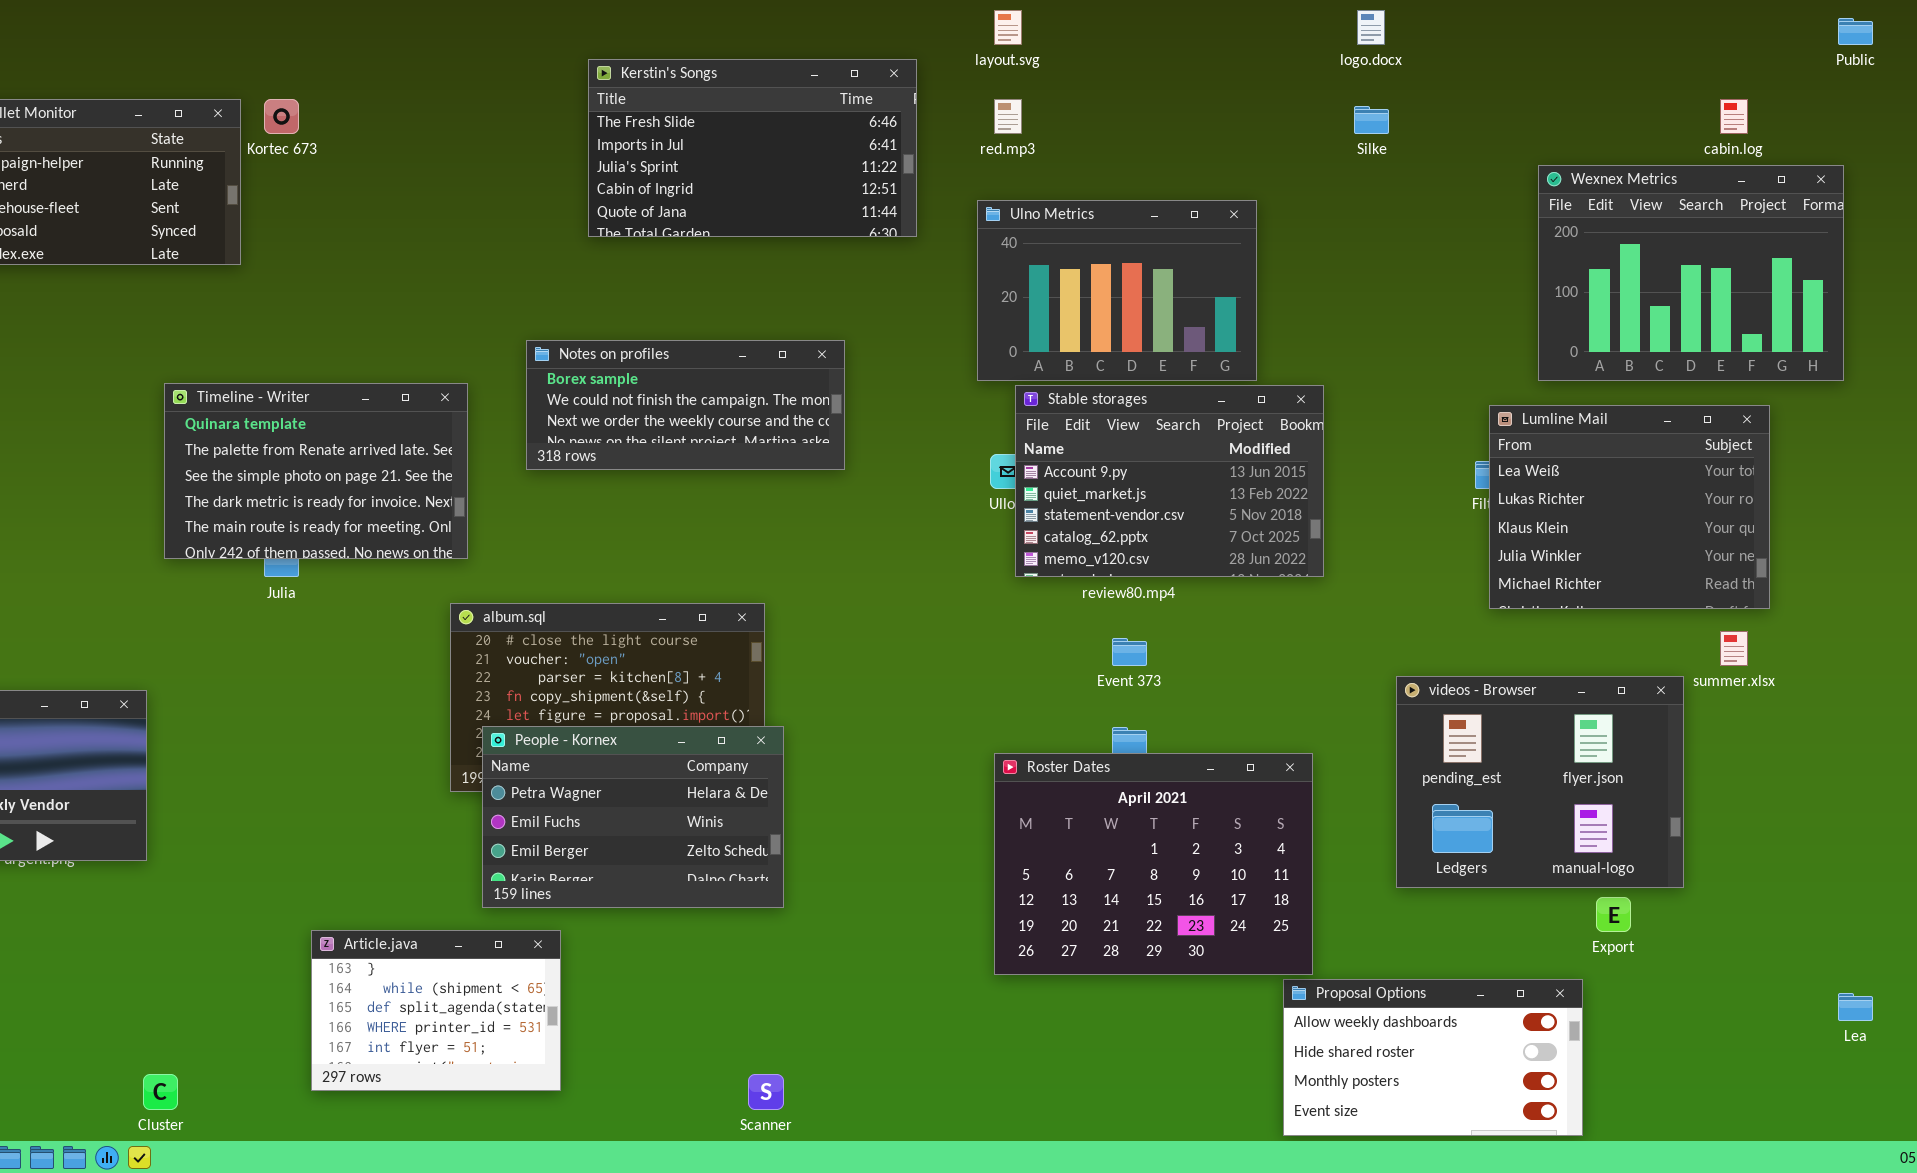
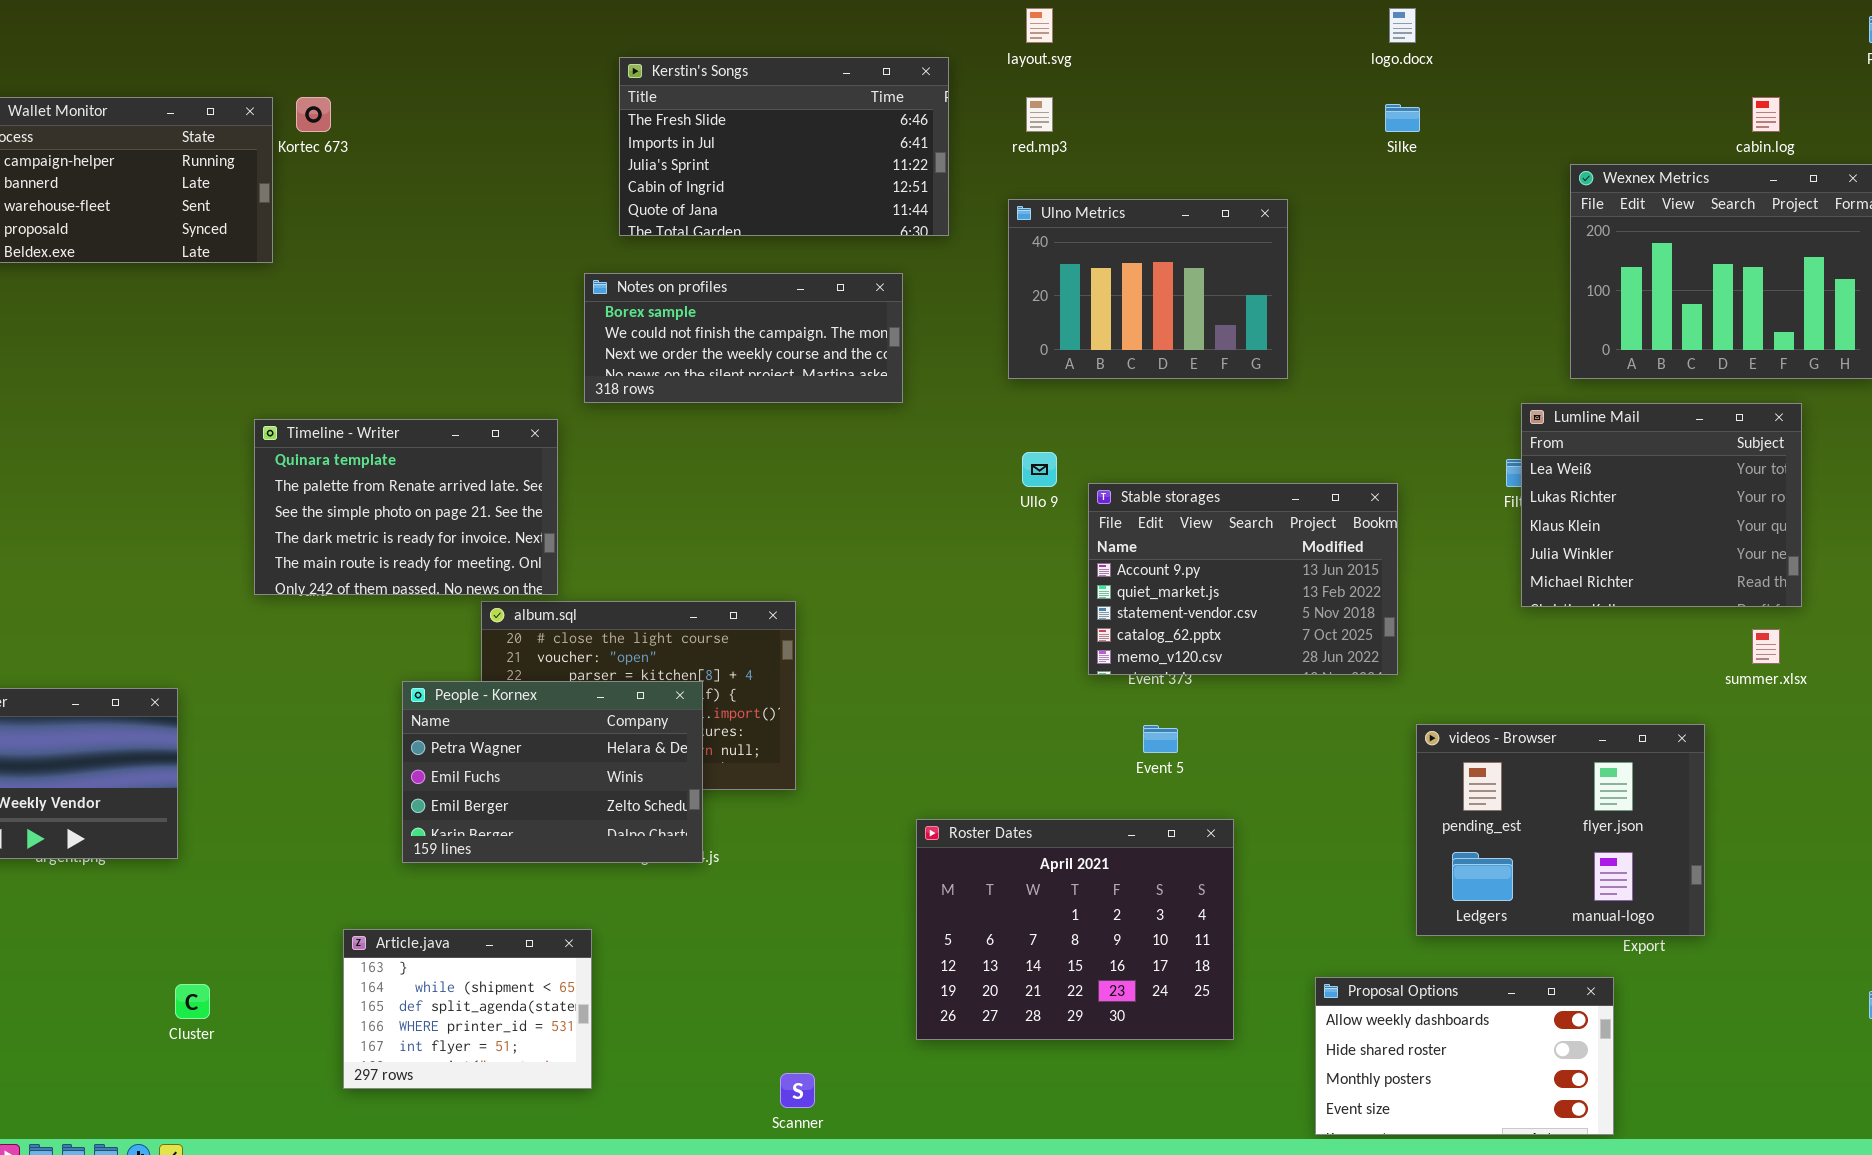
Notes on profiles: [526,340,845,470] -> [584,273,903,403], moved
Timeline - Writer: [164,383,468,559] -> [254,419,558,595], moved
Stable storages: [1015,385,1324,577] -> [1088,483,1398,675], moved
videos - Browser: [1396,676,1684,888] -> [1416,724,1705,936], moved
People - Kornex: [482,726,784,908] -> [402,681,703,863], moved
Roster Dates: [994,753,1313,975] -> [916,819,1234,1040], moved
Cluster: [143,1074,178,1110] -> [175,984,210,1019], moved

